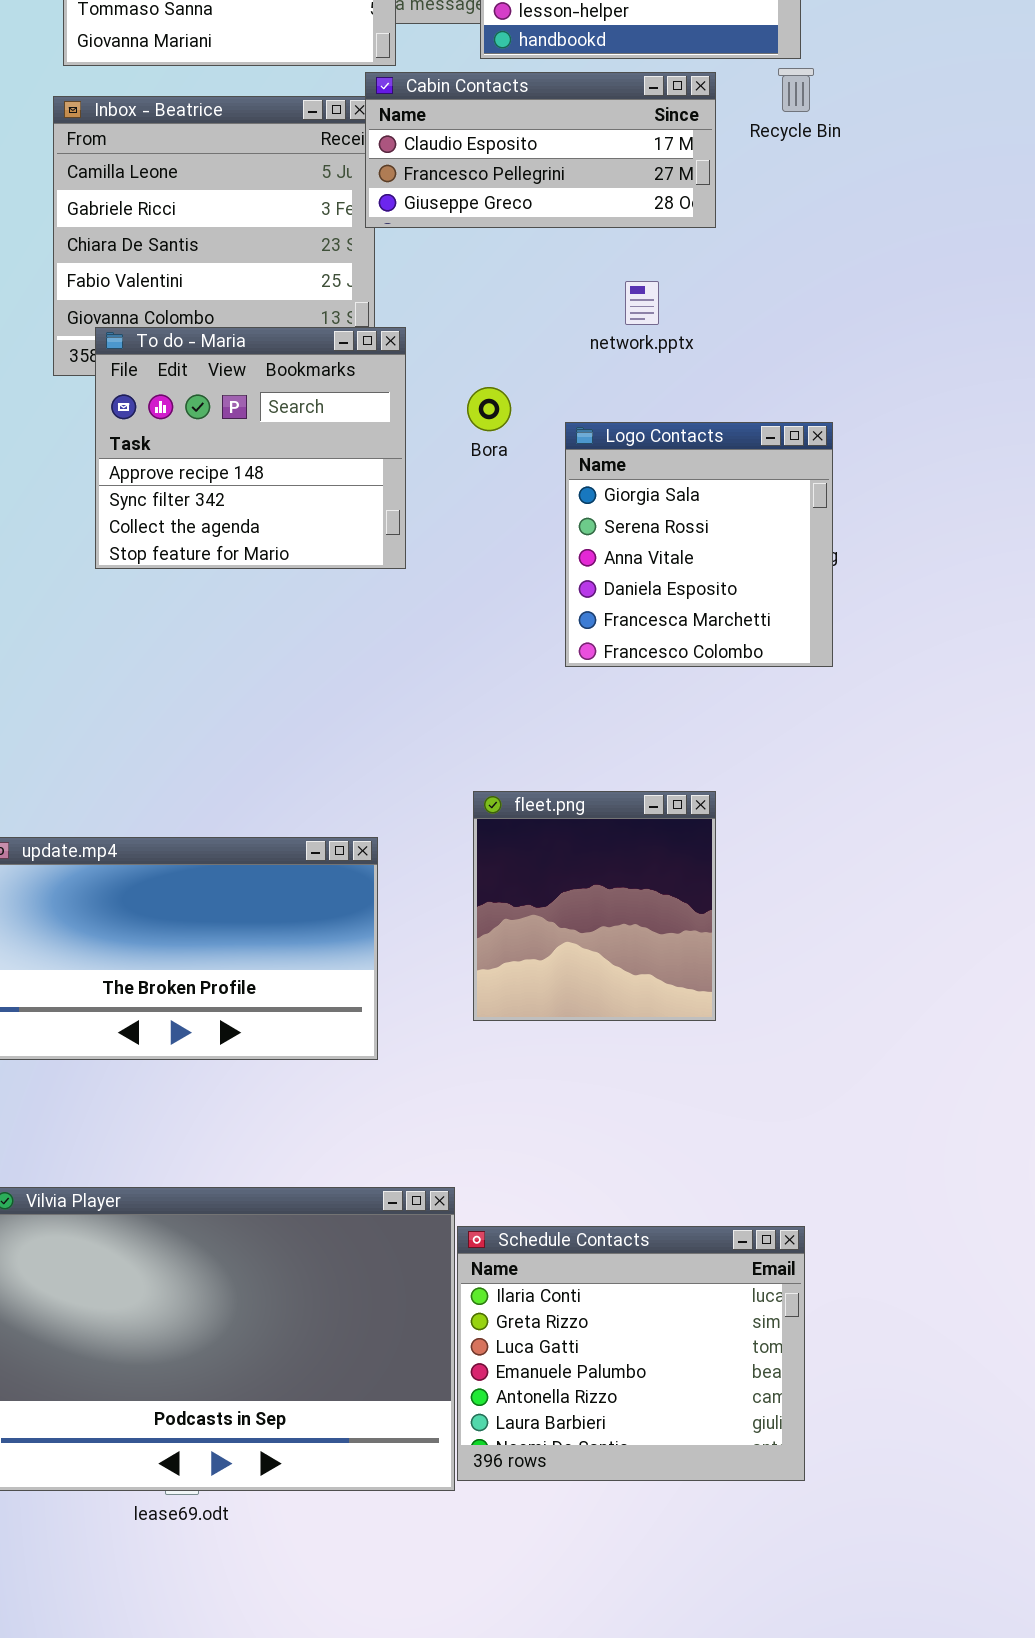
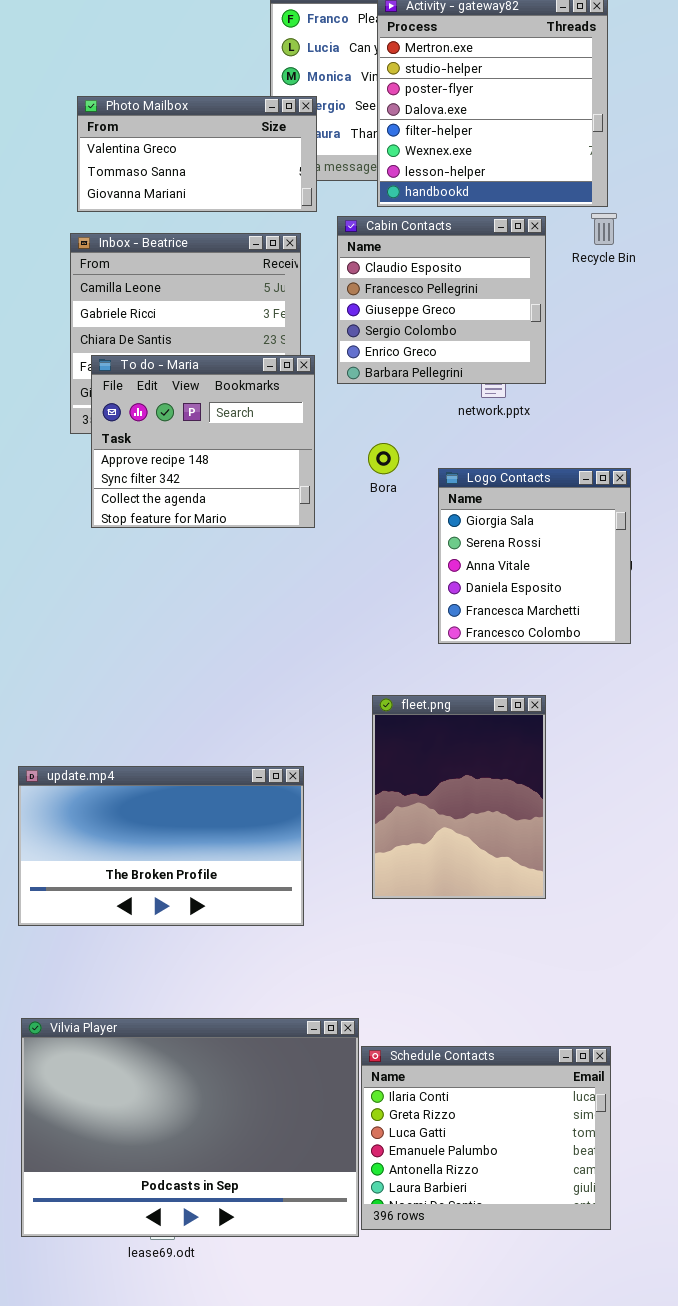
Cabin Contacts: [365,72,716,228] -> [337,216,546,384], resized
To do - Maria: [95,327,406,569] -> [91,355,315,528], moved
fleet.png: [473,791,716,1021] -> [372,695,546,899], resized

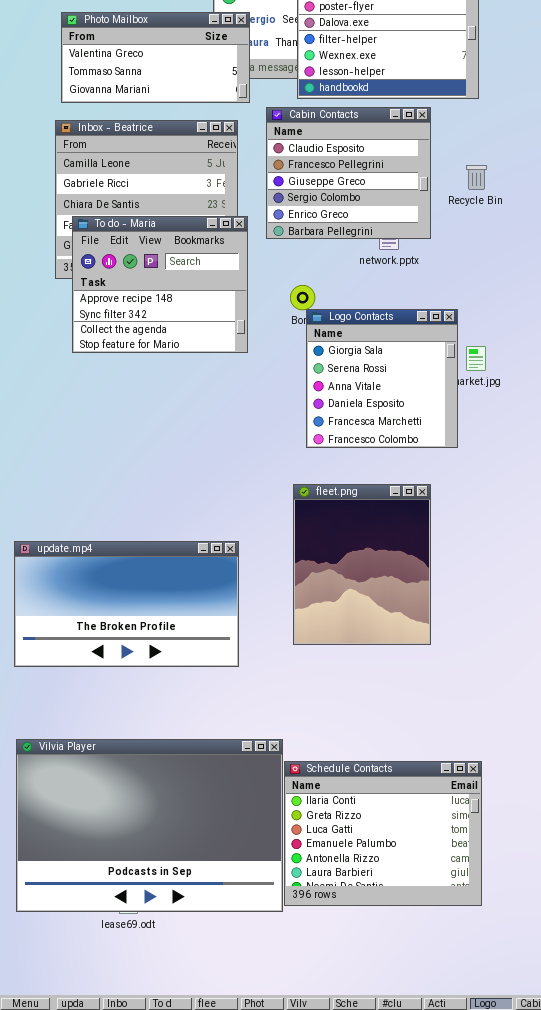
Recycle Bin: [591,213,617,245] -> [466,165,487,190], moved
Logo Contacts: [438,468,631,644] -> [306,309,458,448], moved

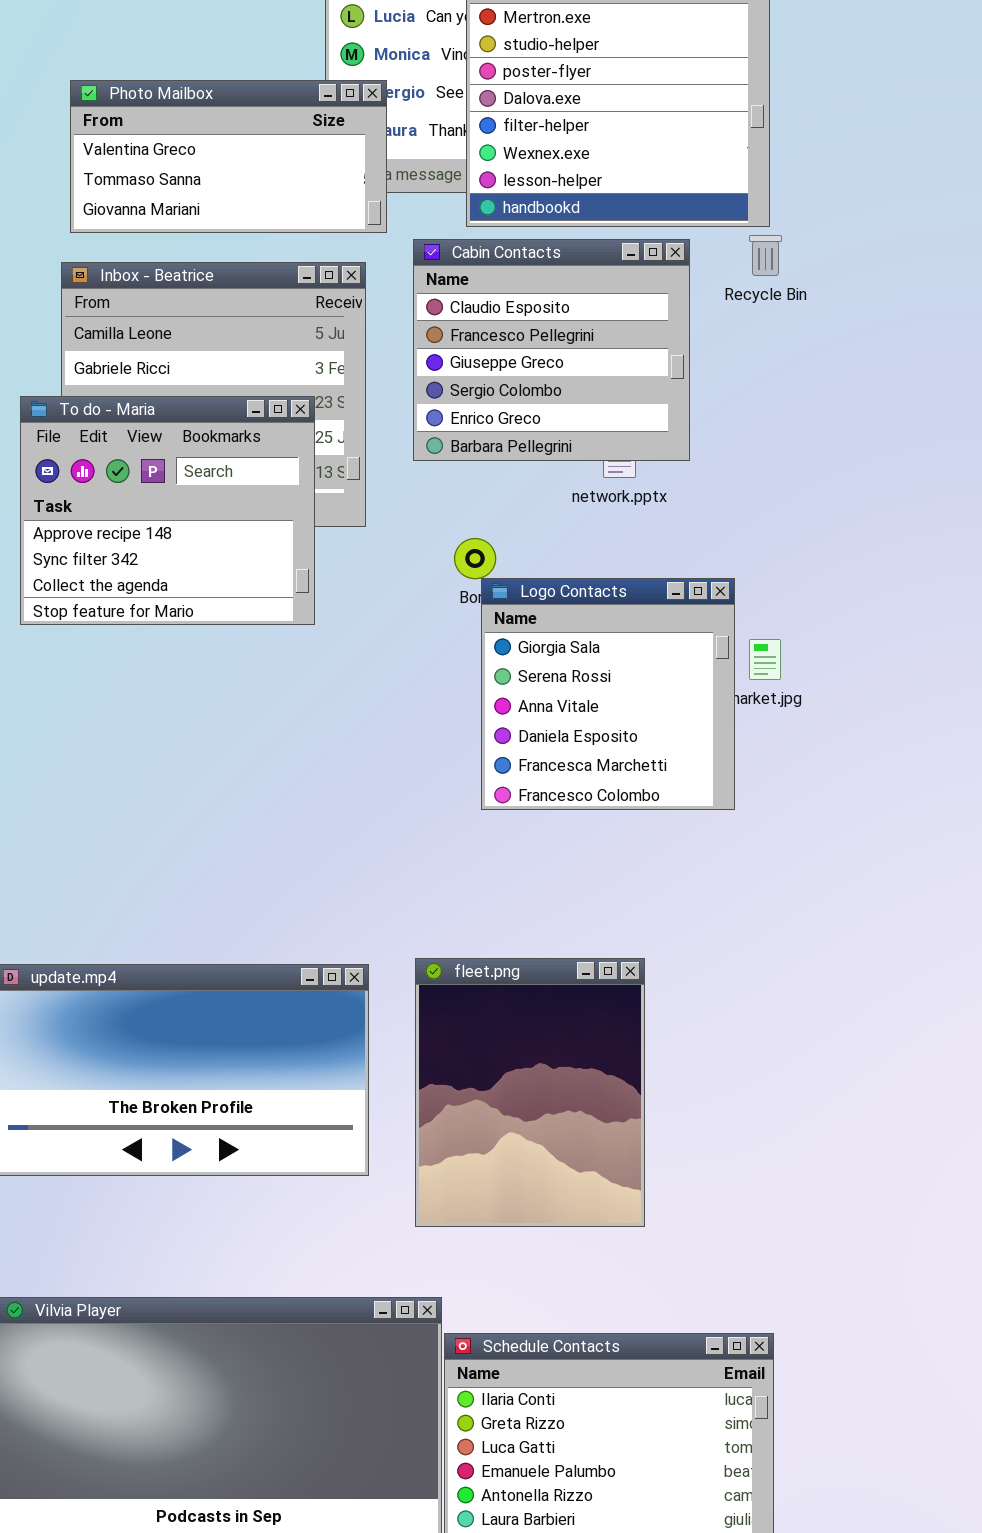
Recycle Bin: [466,165,487,190] -> [749,235,782,276], moved
To do - Maria: [72,216,248,353] -> [20,396,315,625], moved
fleet.png: [293,484,431,645] -> [415,958,645,1227], moved

